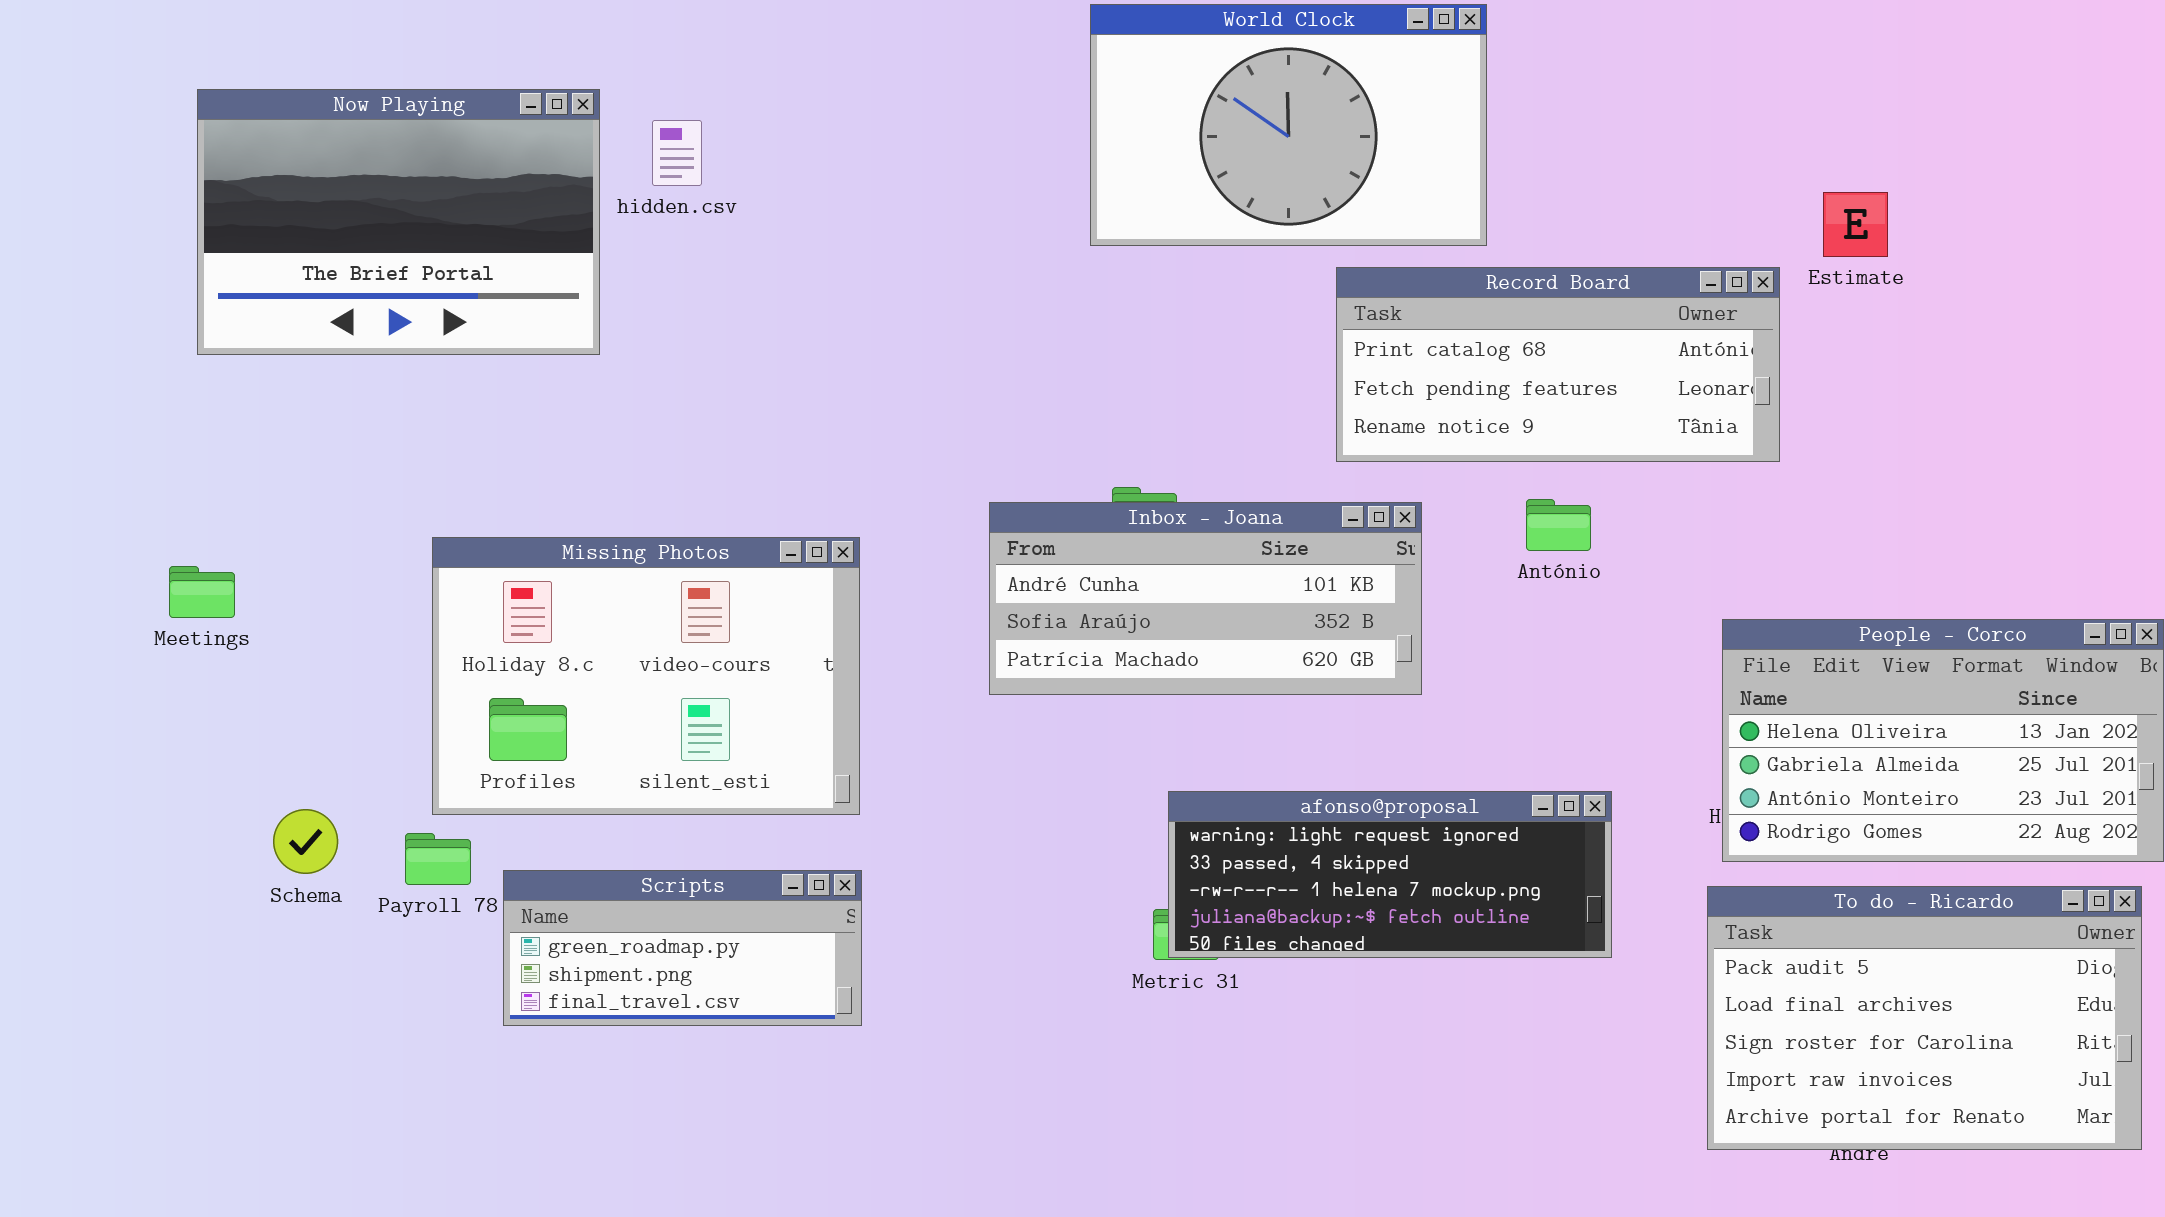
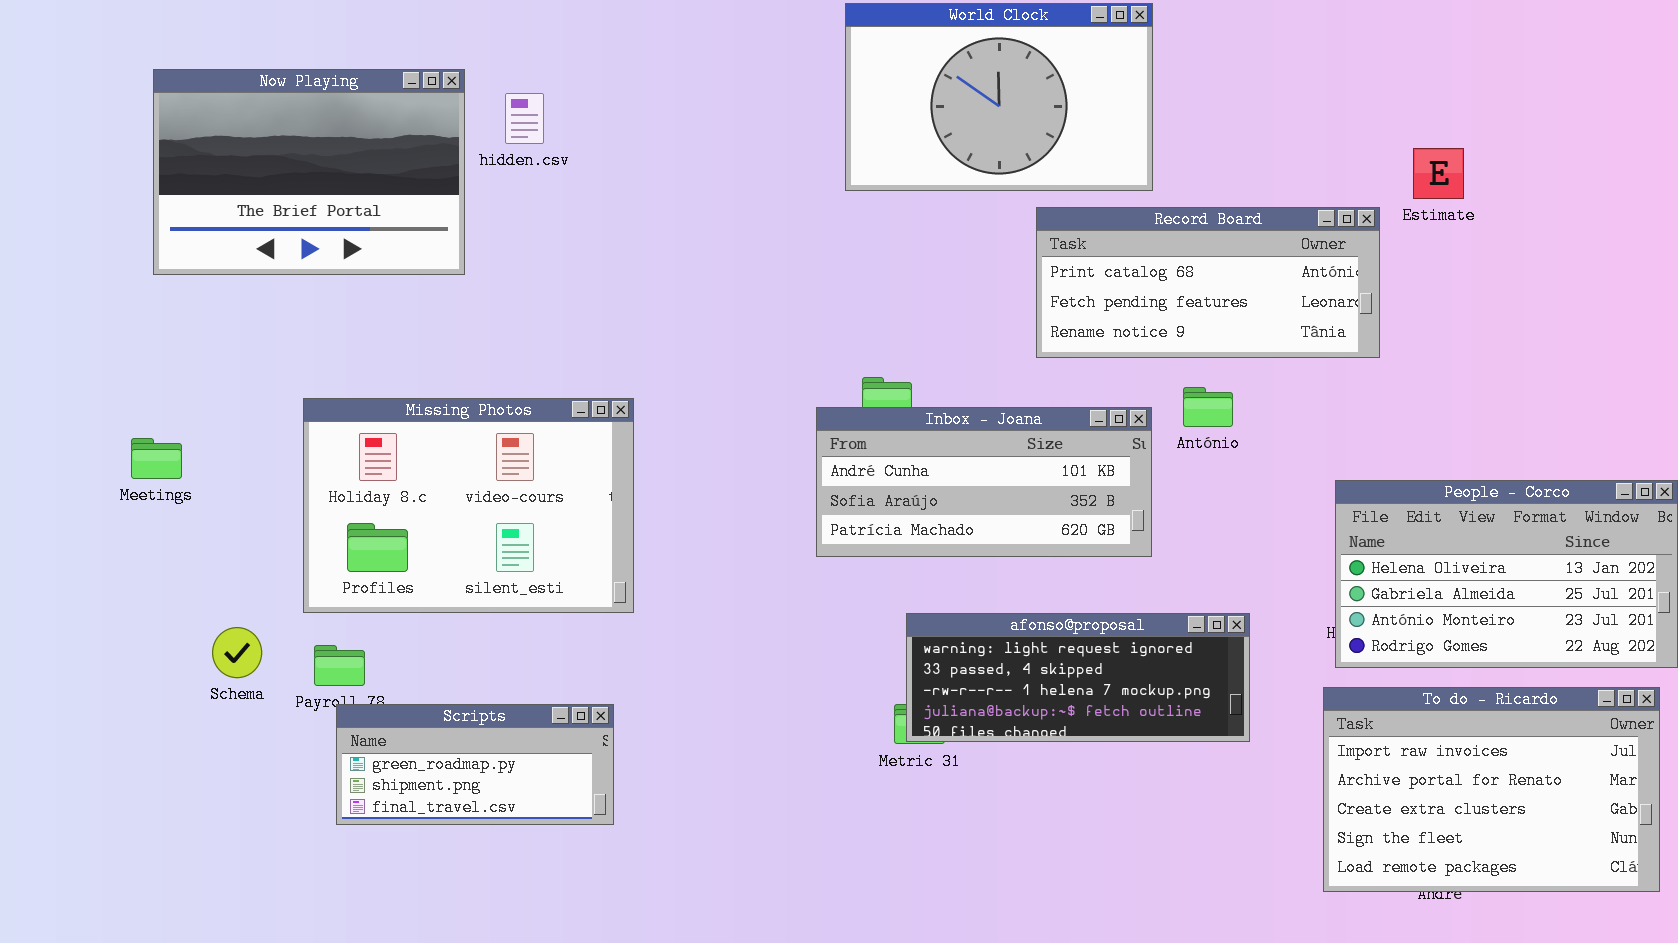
Inbox - Joana: [989,502,1422,695] -> [816,407,1152,557], moved
Missing Photos: [432,537,860,815] -> [303,398,634,613], moved
Scripts: [503,870,862,1026] -> [336,704,614,825], moved
To do - Ricardo: [1707,886,2142,1150] -> [1323,687,1660,892], scrolled down 3 rows

